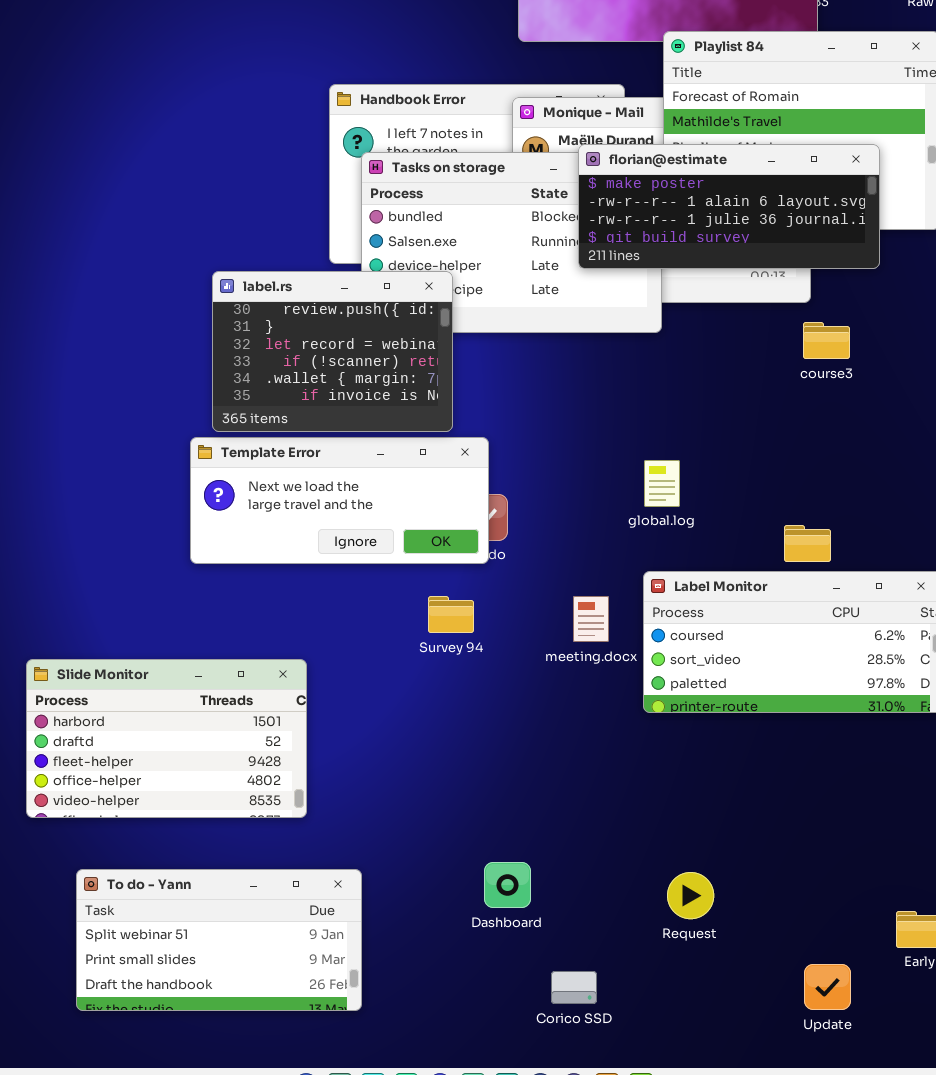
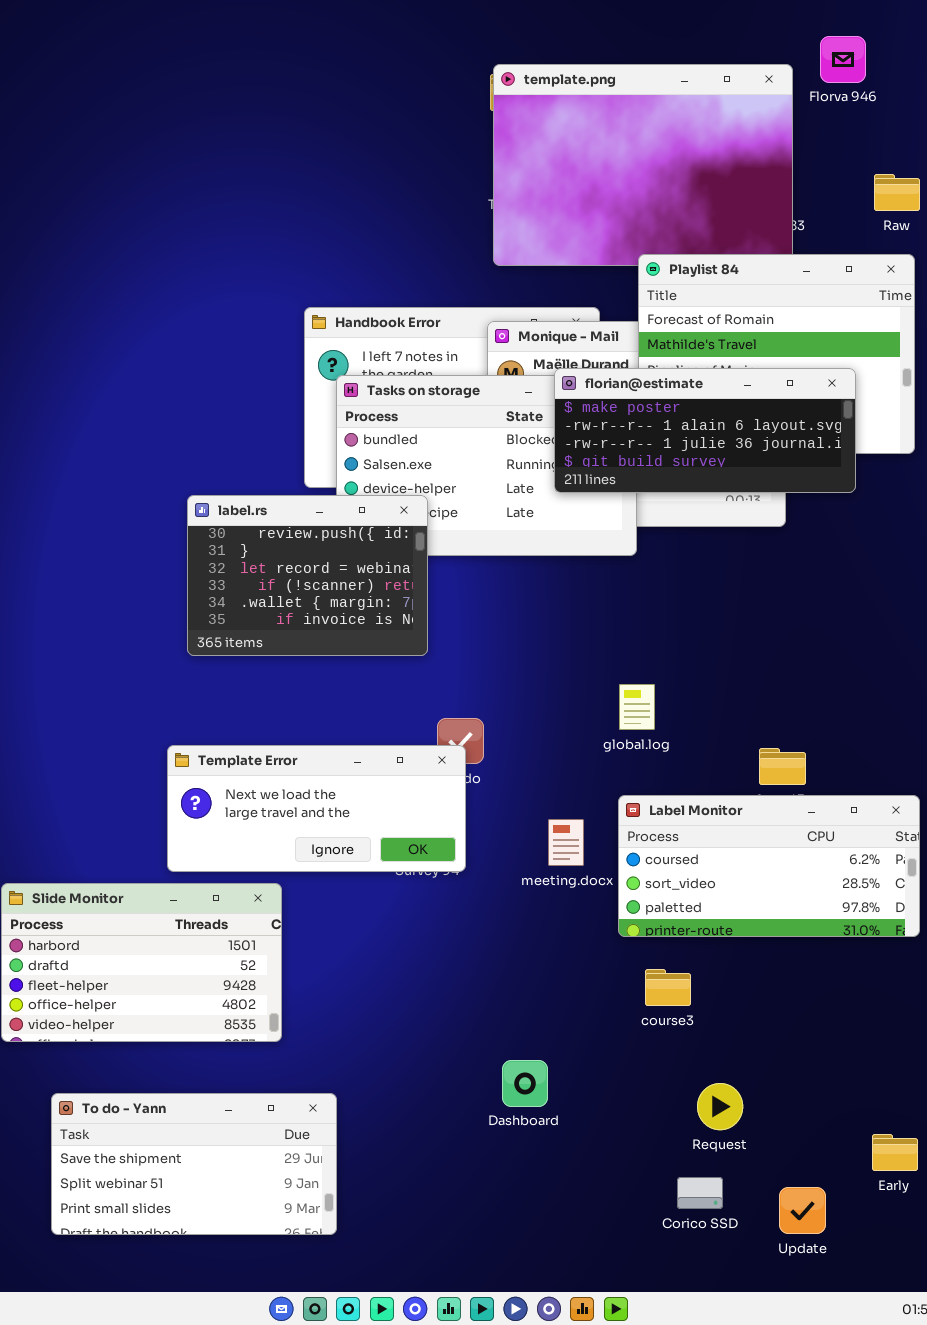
course3: [803,322,850,359] -> [645,969,691,1006], moved
Template Error: [190,437,489,564] -> [167,745,466,872], moved
Dashboard: [484,862,531,908] -> [502,1060,548,1107], moved
To do - Yann: [76,869,362,1011] -> [51,1093,337,1235], scrolled up 1 row
Request: [667,872,714,919] -> [697,1083,743,1130], moved
Corico SSD: [551,971,597,1004] -> [677,1177,723,1209], moved

